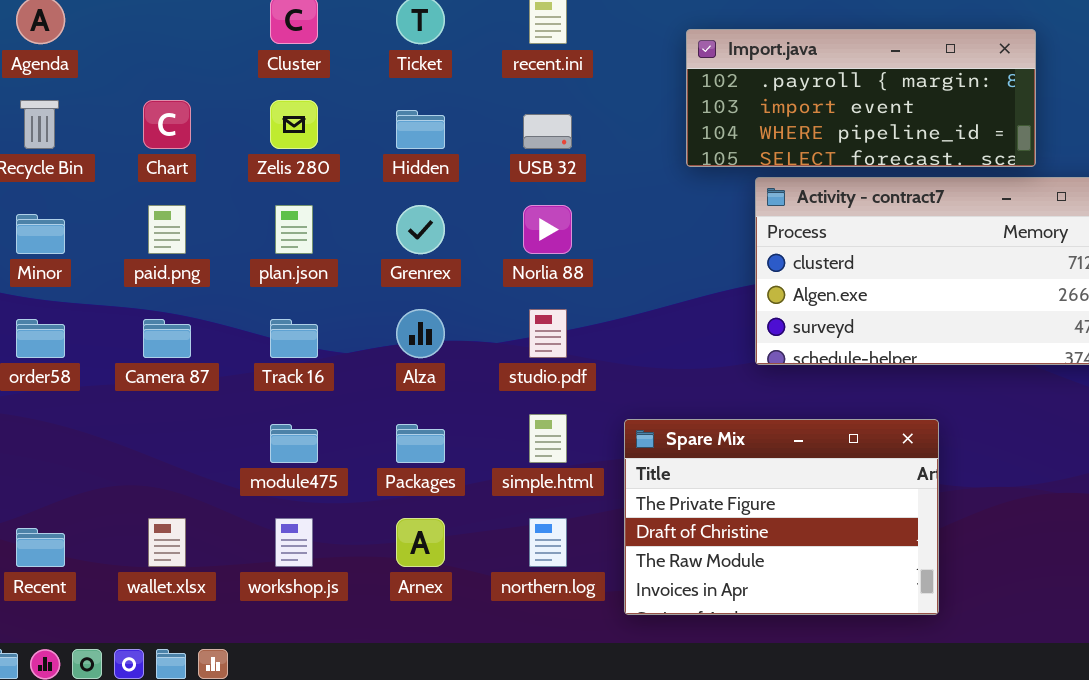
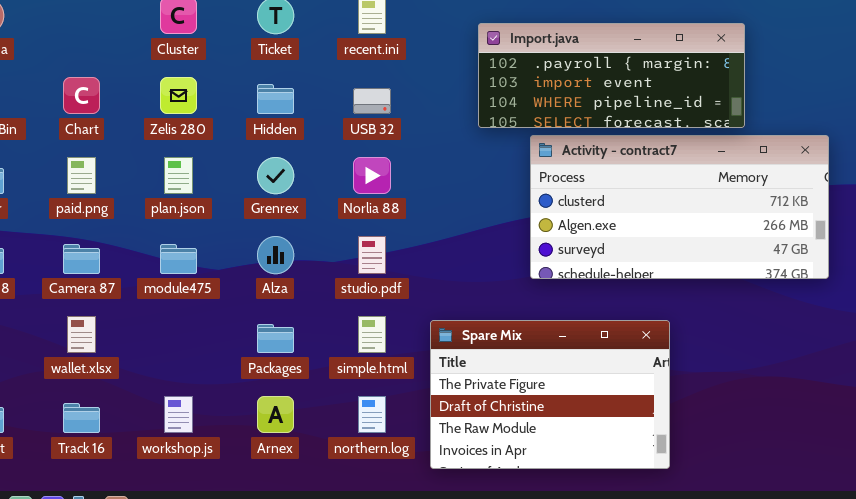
Track 16: [270,319,318,358] -> [63,403,100,433], moved
module475: [270,424,318,463] -> [160,244,197,274], moved
wallet.xlsx: [148,518,186,567] -> [67,316,96,353], moved

